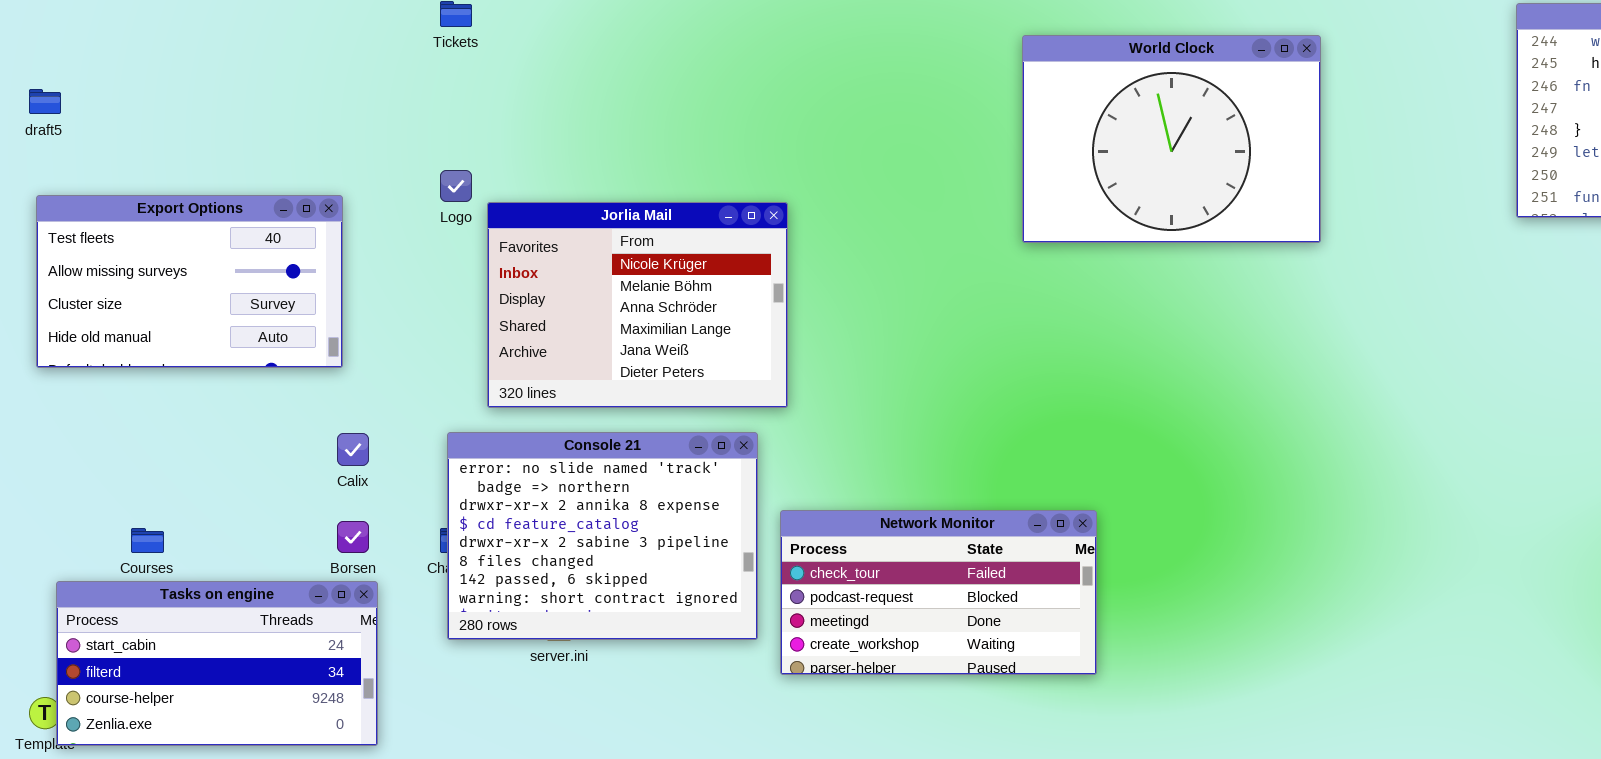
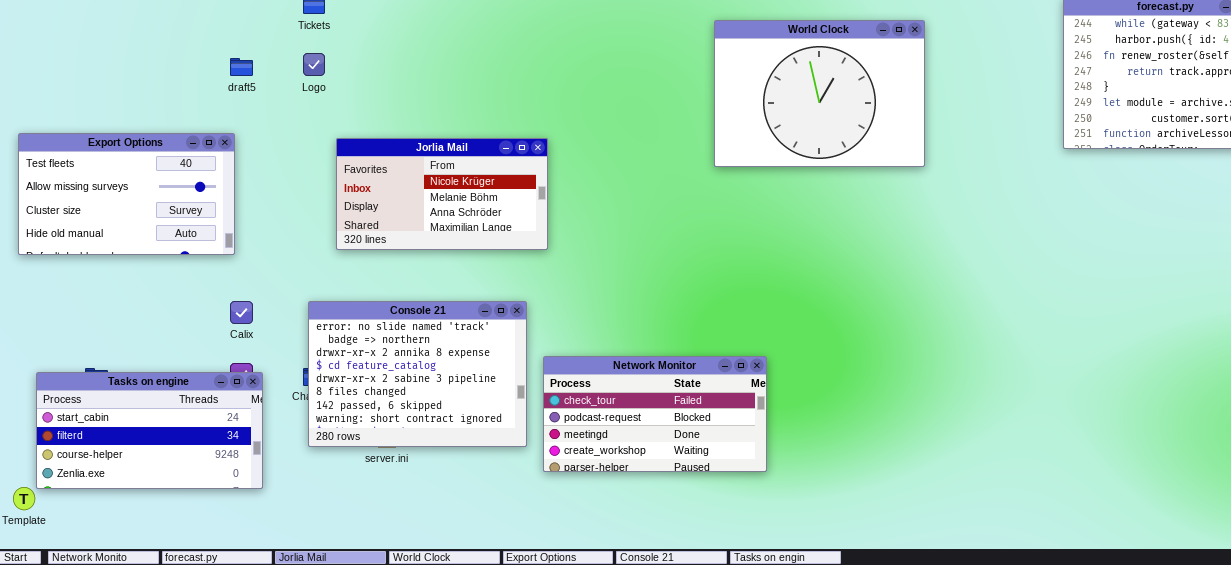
draft5: [29,89,61,114] -> [230,58,253,76], moved
Logo: [440,170,472,202] -> [303,53,325,76], moved
Jorlia Mail: [487,202,788,408] -> [336,138,548,250], resized
Tasks on engine: [56,581,378,746] -> [36,372,263,489], moved

